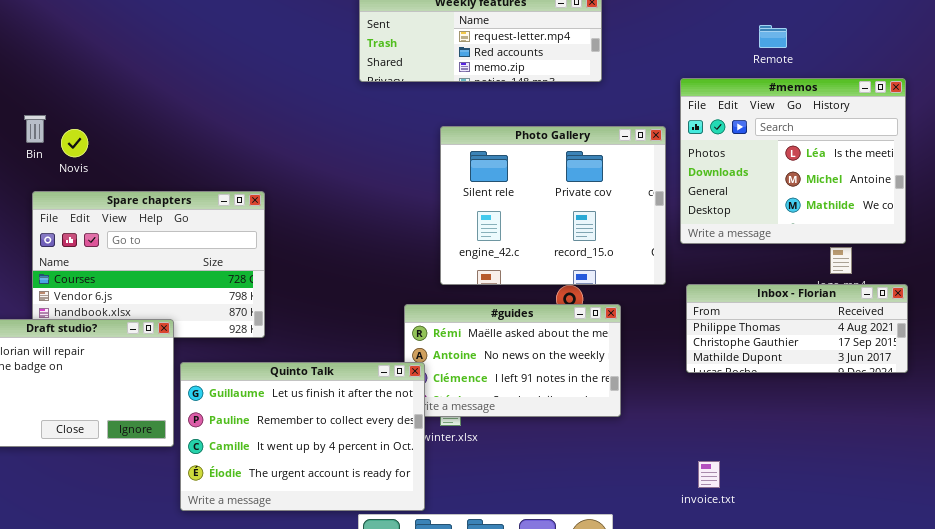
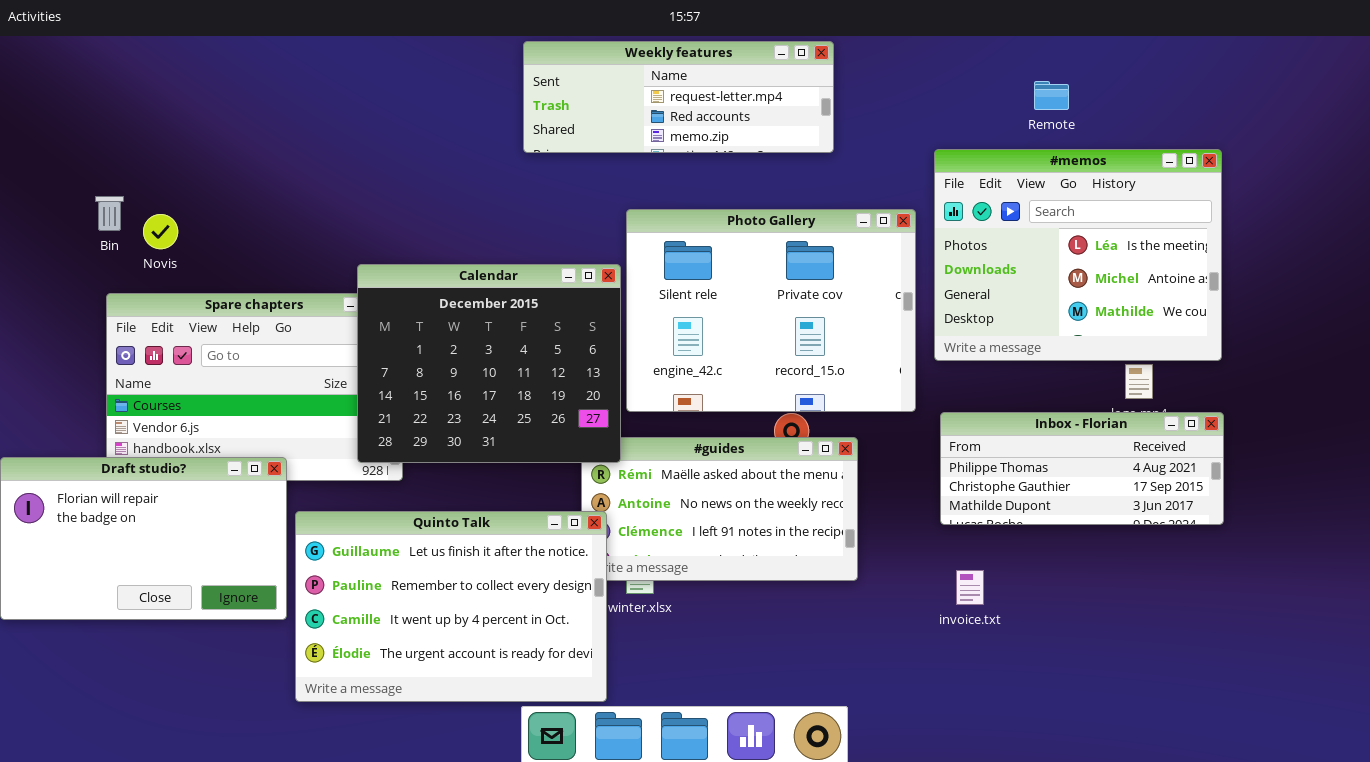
Calendar: none -> [357,264,621,463], opened
invoice.txt: [698,461,720,488] -> [956,570,984,605], moved

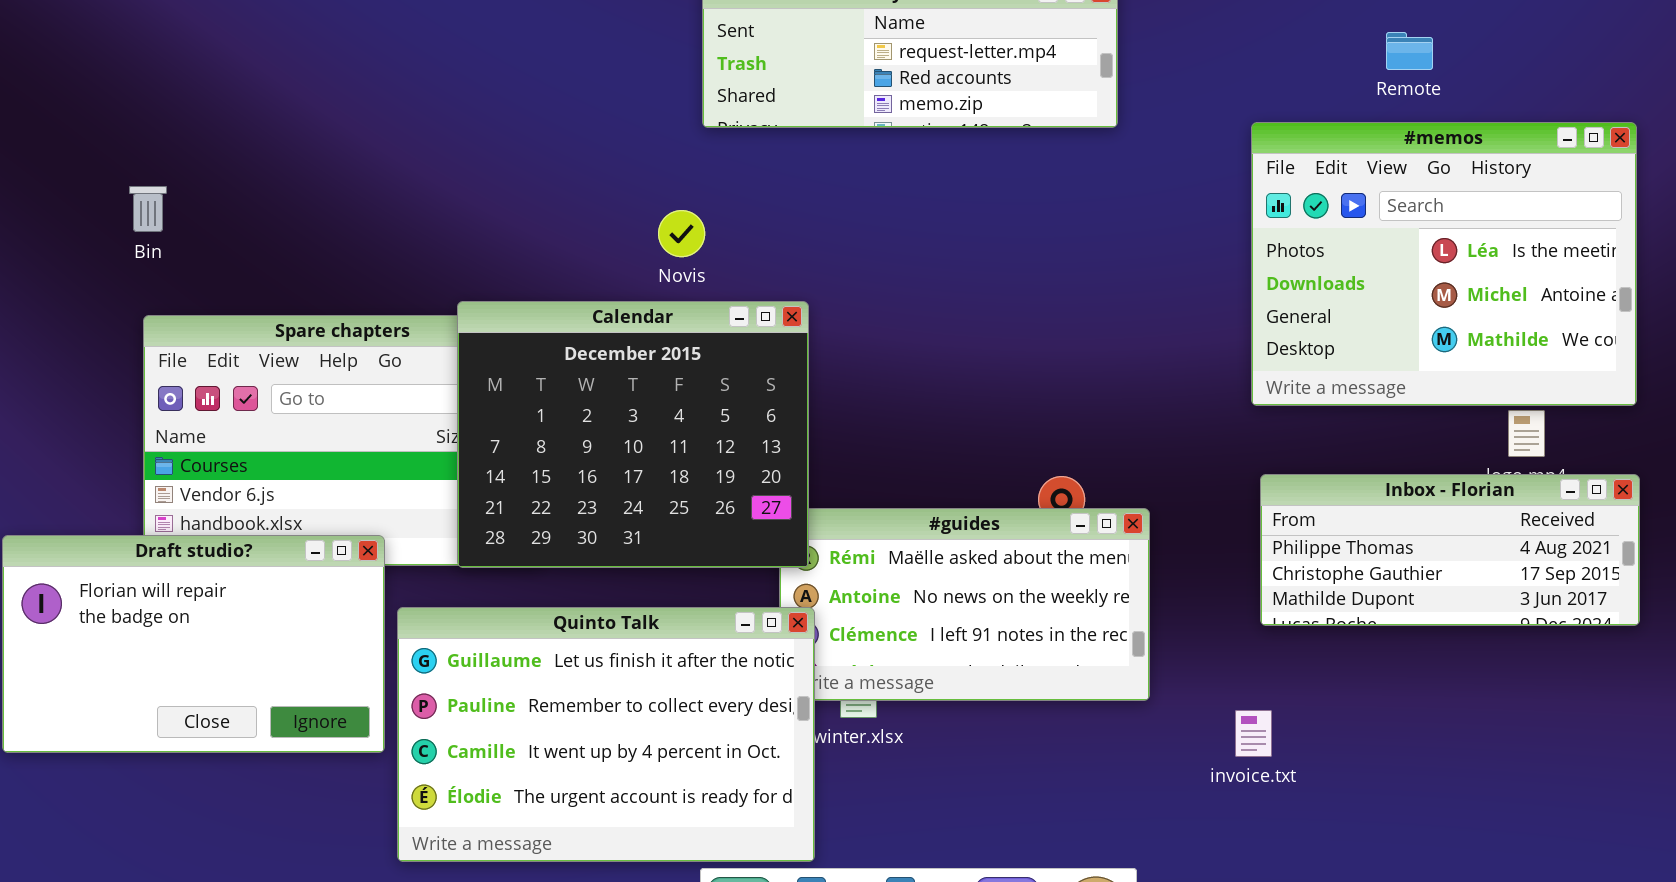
Photo Gallery: [626,209,916,412] -> none, closed
Novis: [143,214,178,249] -> [658,210,705,257], moved
Calendar: [357,264,621,463] -> [457,301,809,568], moved
invoice.txt: [956,570,984,605] -> [1235,710,1272,757], moved

